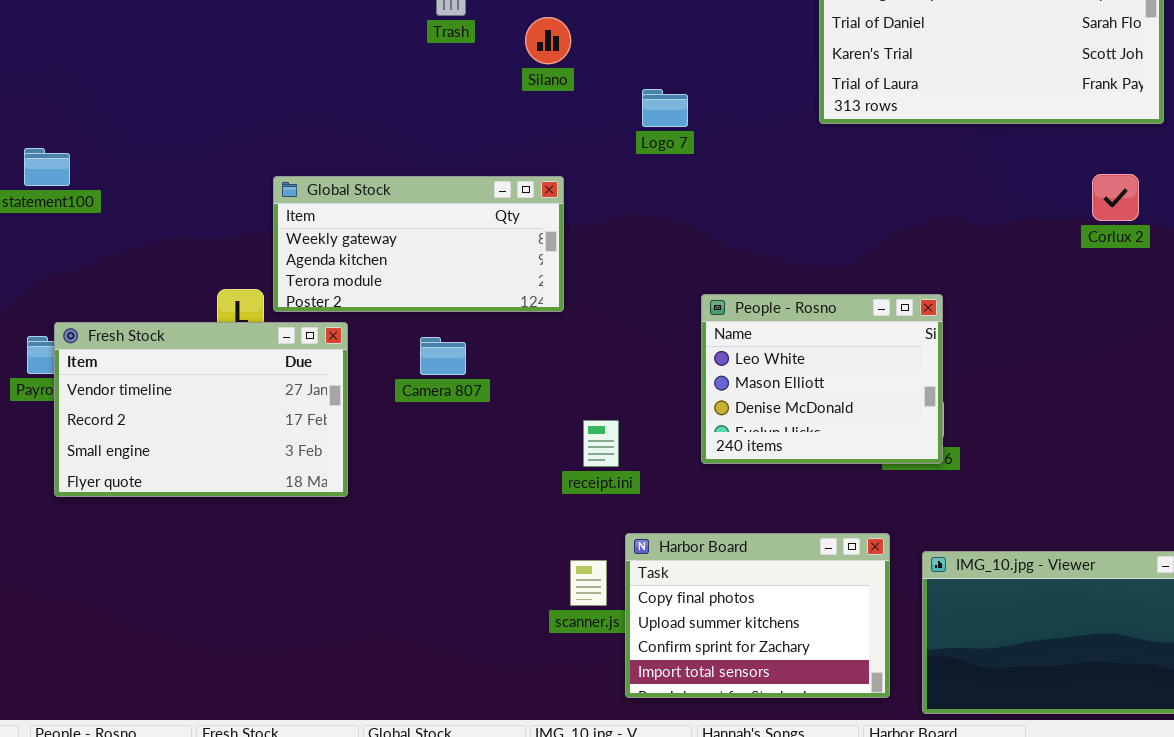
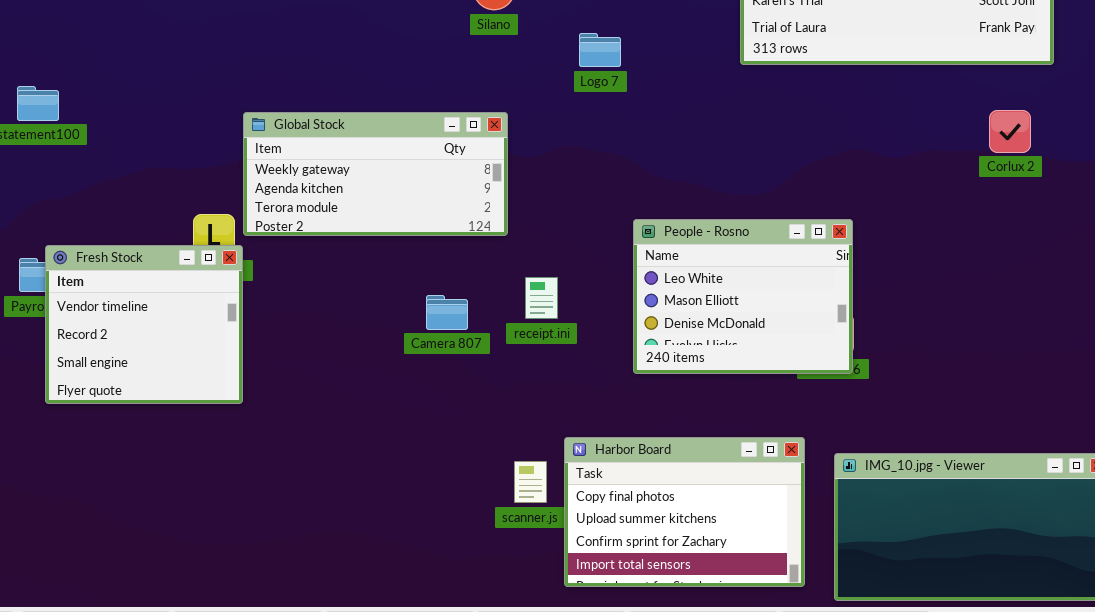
Fresh Stock: [54,322,348,497] -> [45,245,243,404], resized
Camera 807: [420,337,466,375] -> [426,295,468,330], moved
receipt.ini: [583,420,619,467] -> [525,277,558,319], moved

